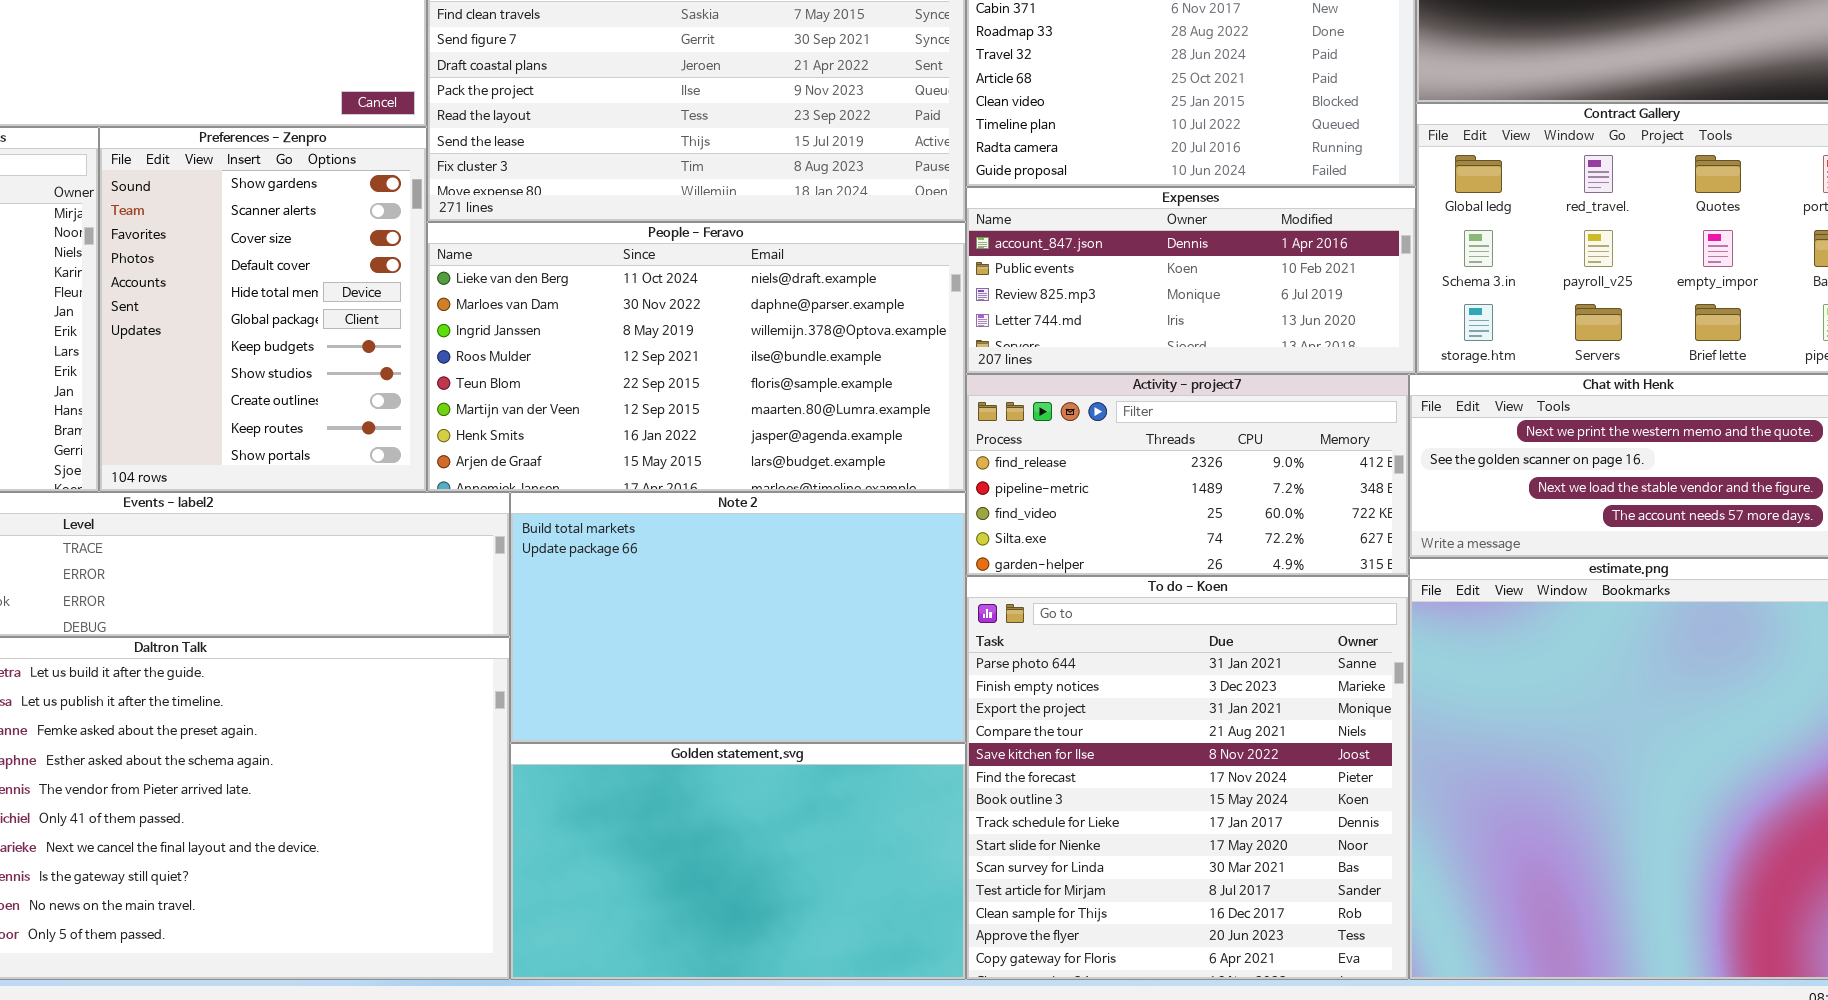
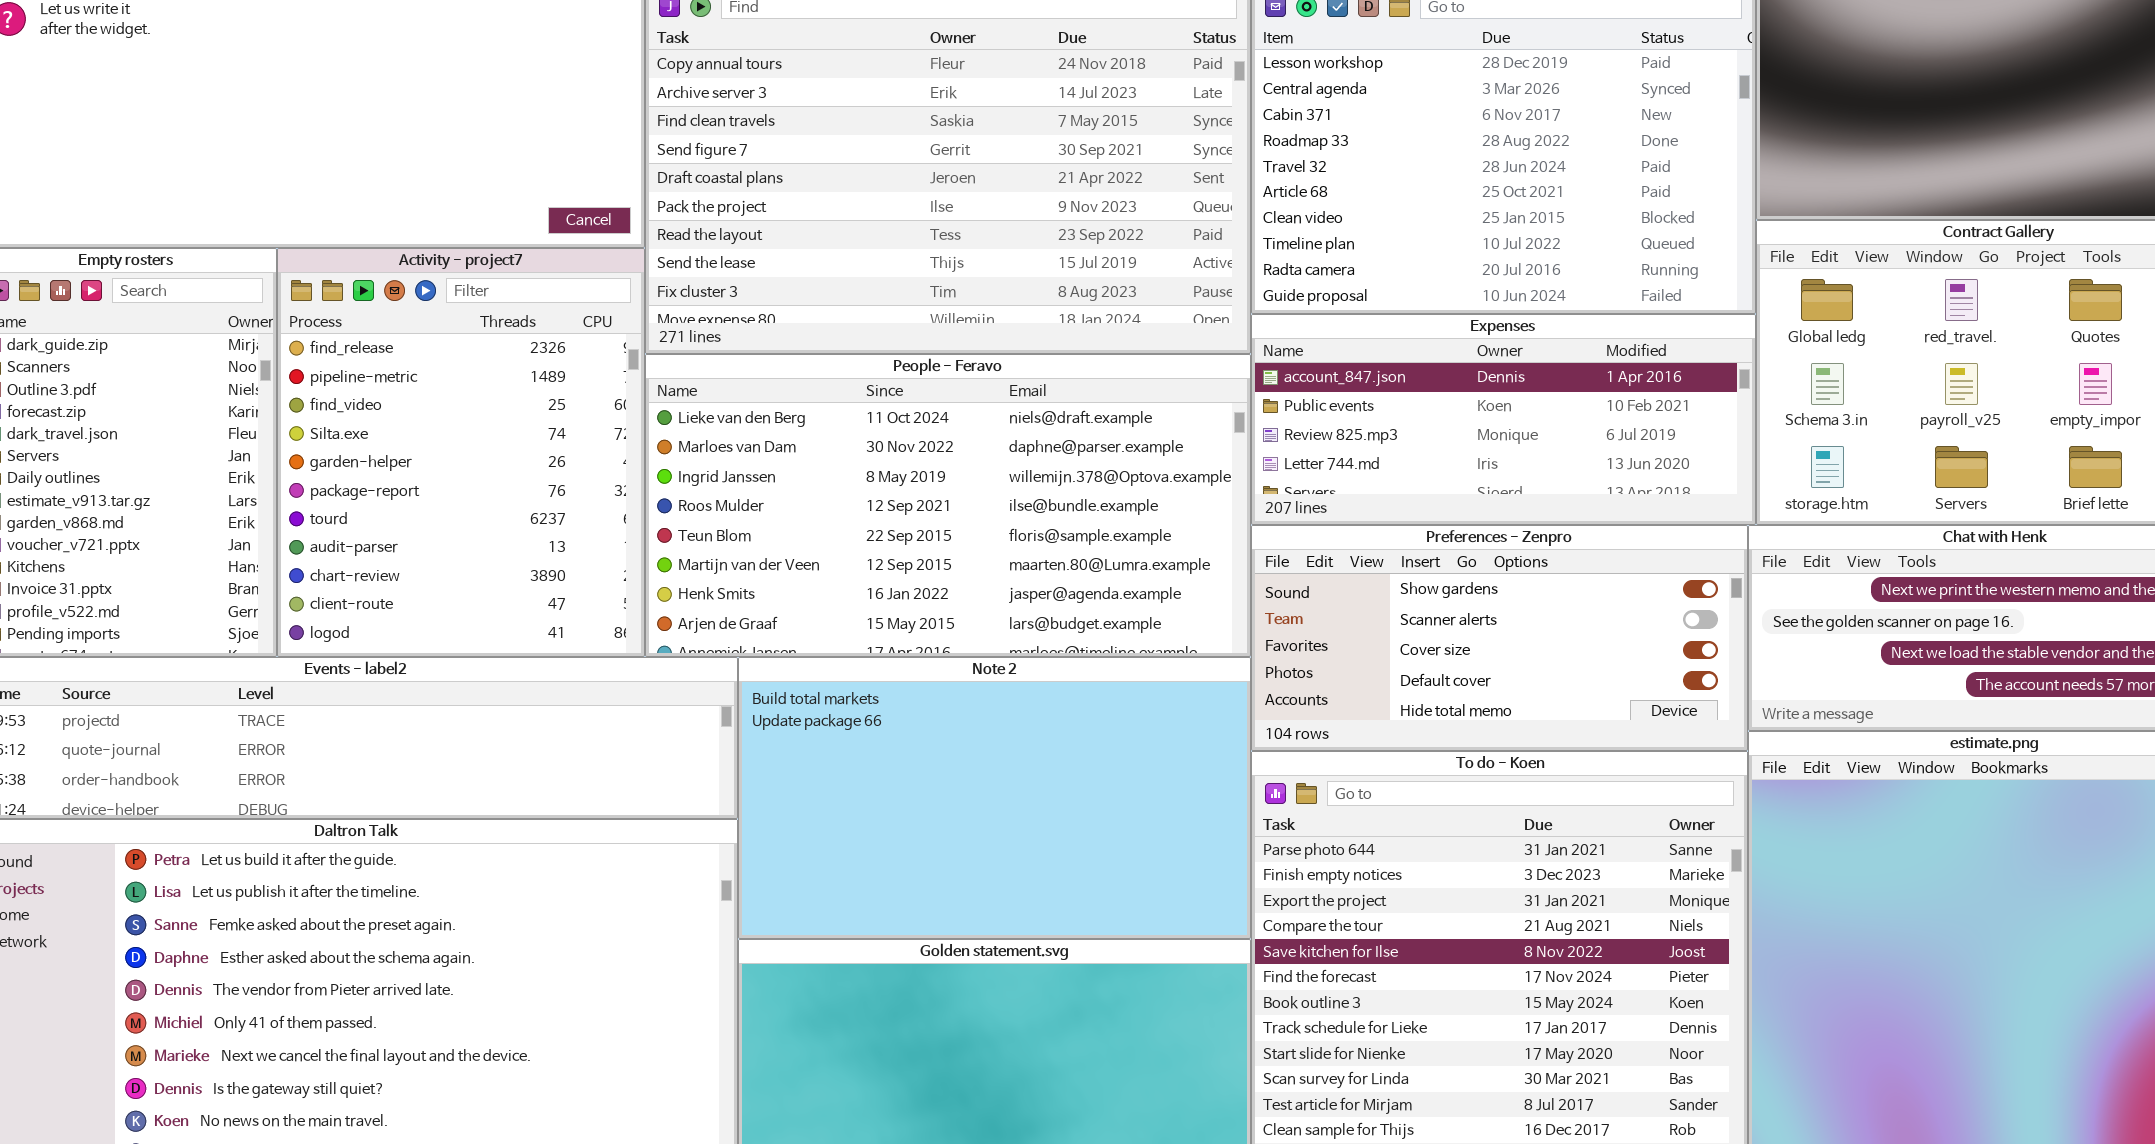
Preferences - Zenpro: [99,127,427,492] -> [1251,525,1748,751], moved, resized
Activity - project7: [966,374,1409,576] -> [277,248,645,657], moved, resized

